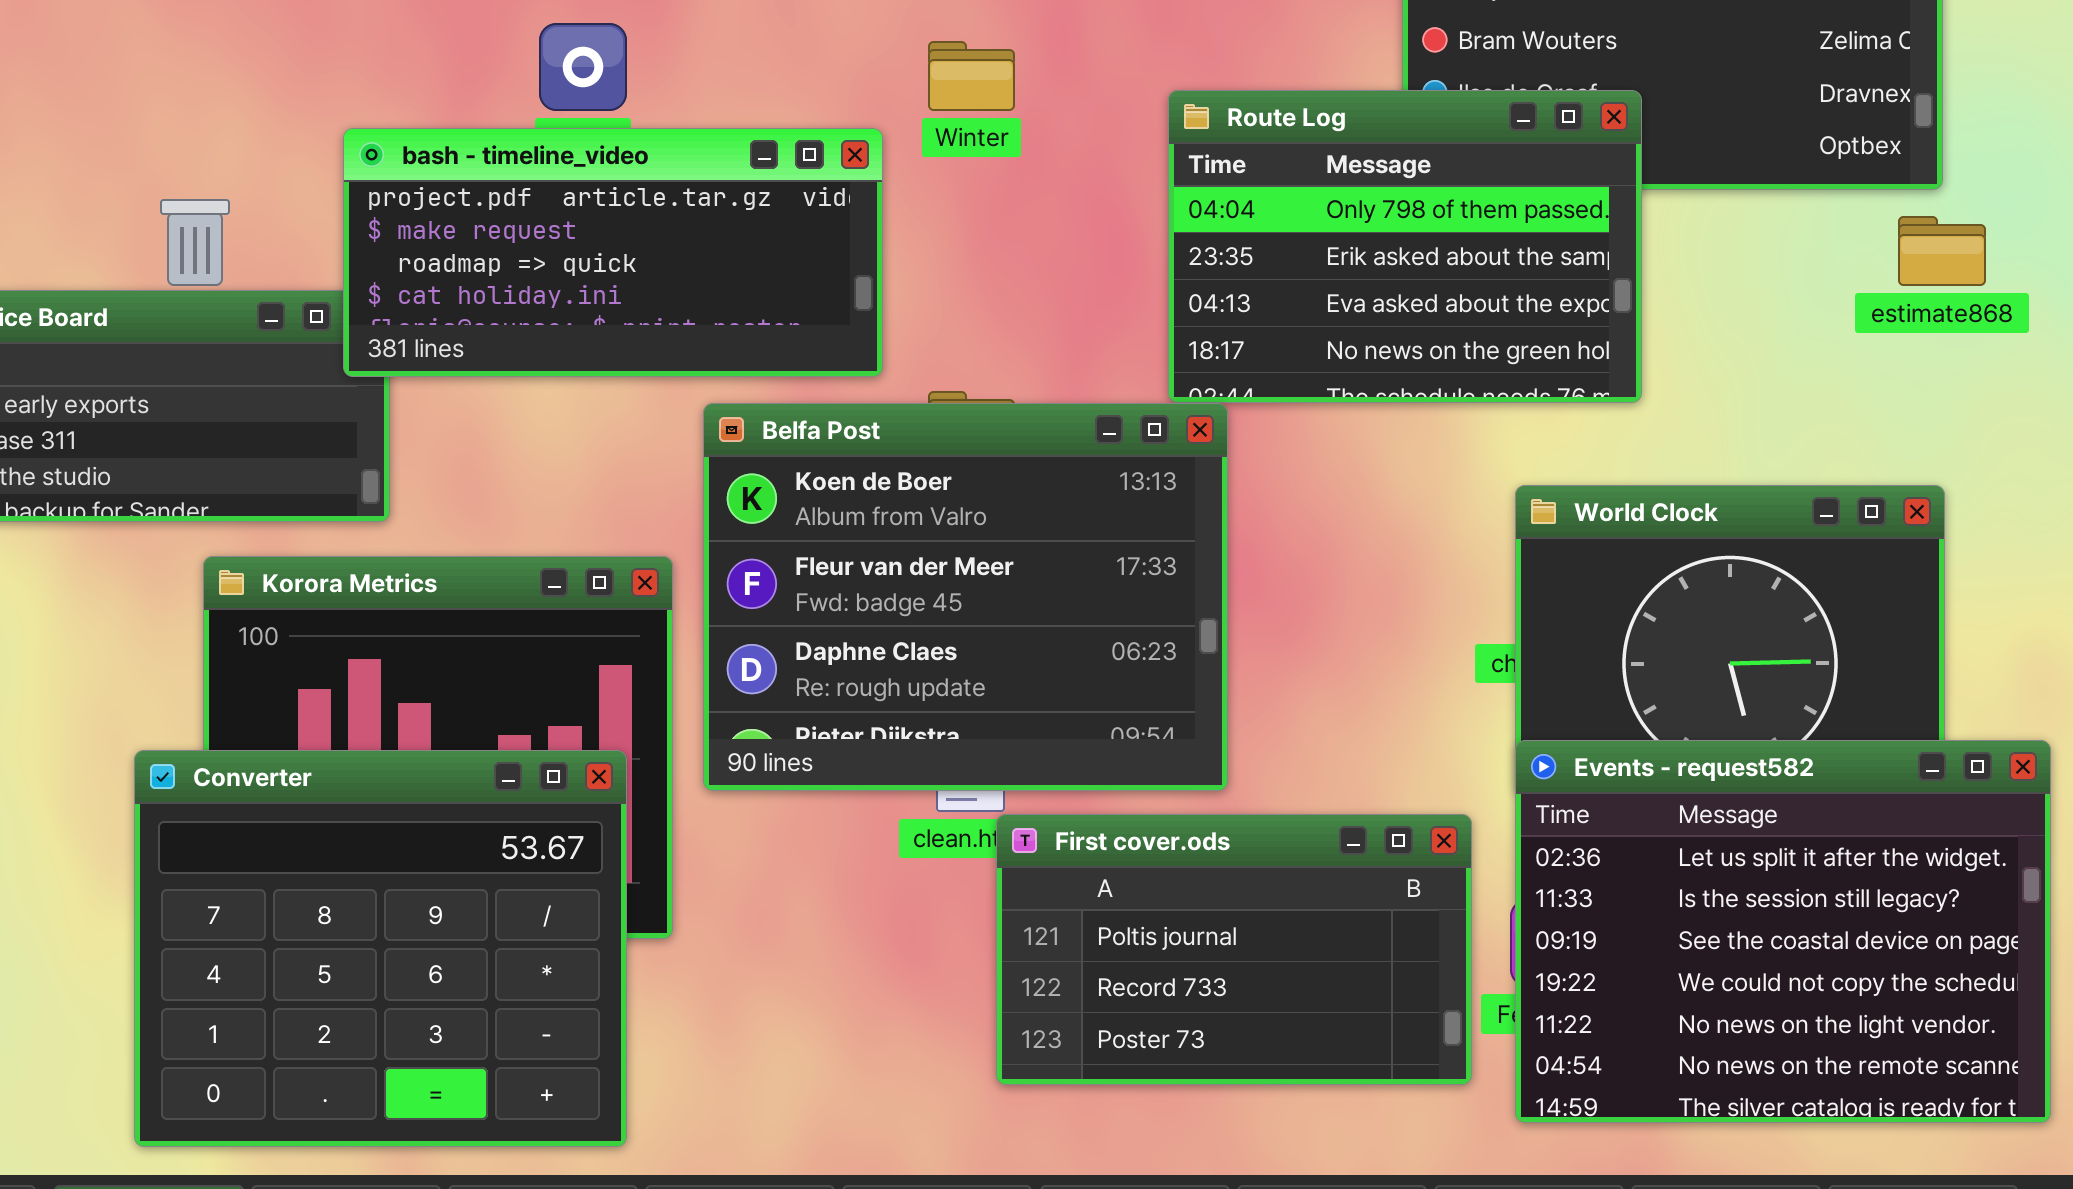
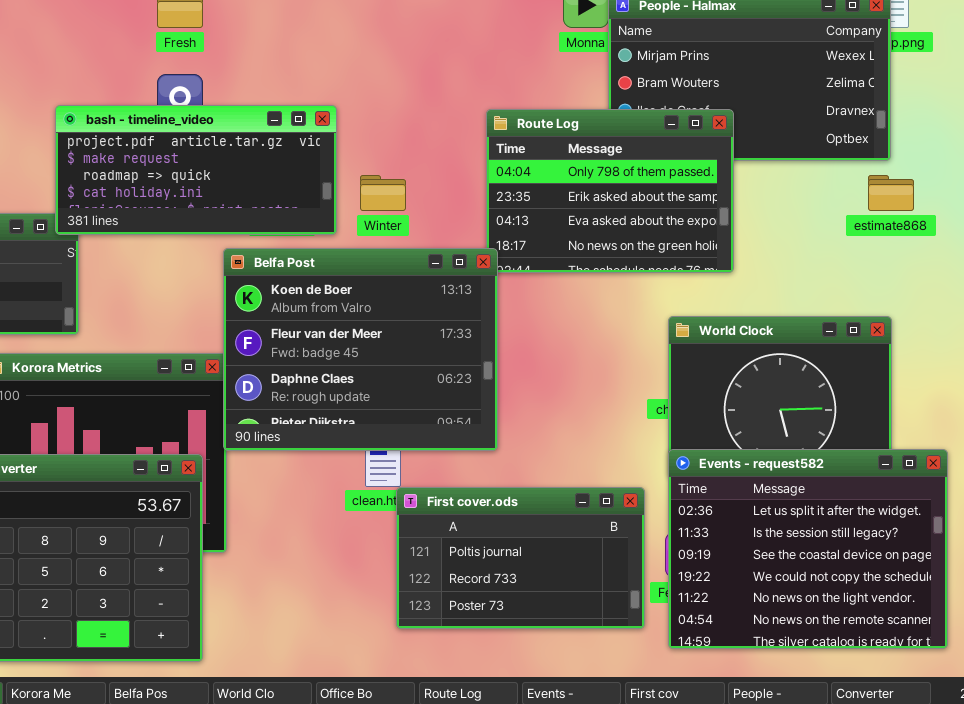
Winter: [928,41,1015,111] -> [360,175,406,211], moved
bash - timeline_video: [343,128,883,377] -> [55,105,337,235], moved
Belfa Post: [703,403,1228,791] -> [223,248,498,451], moved

